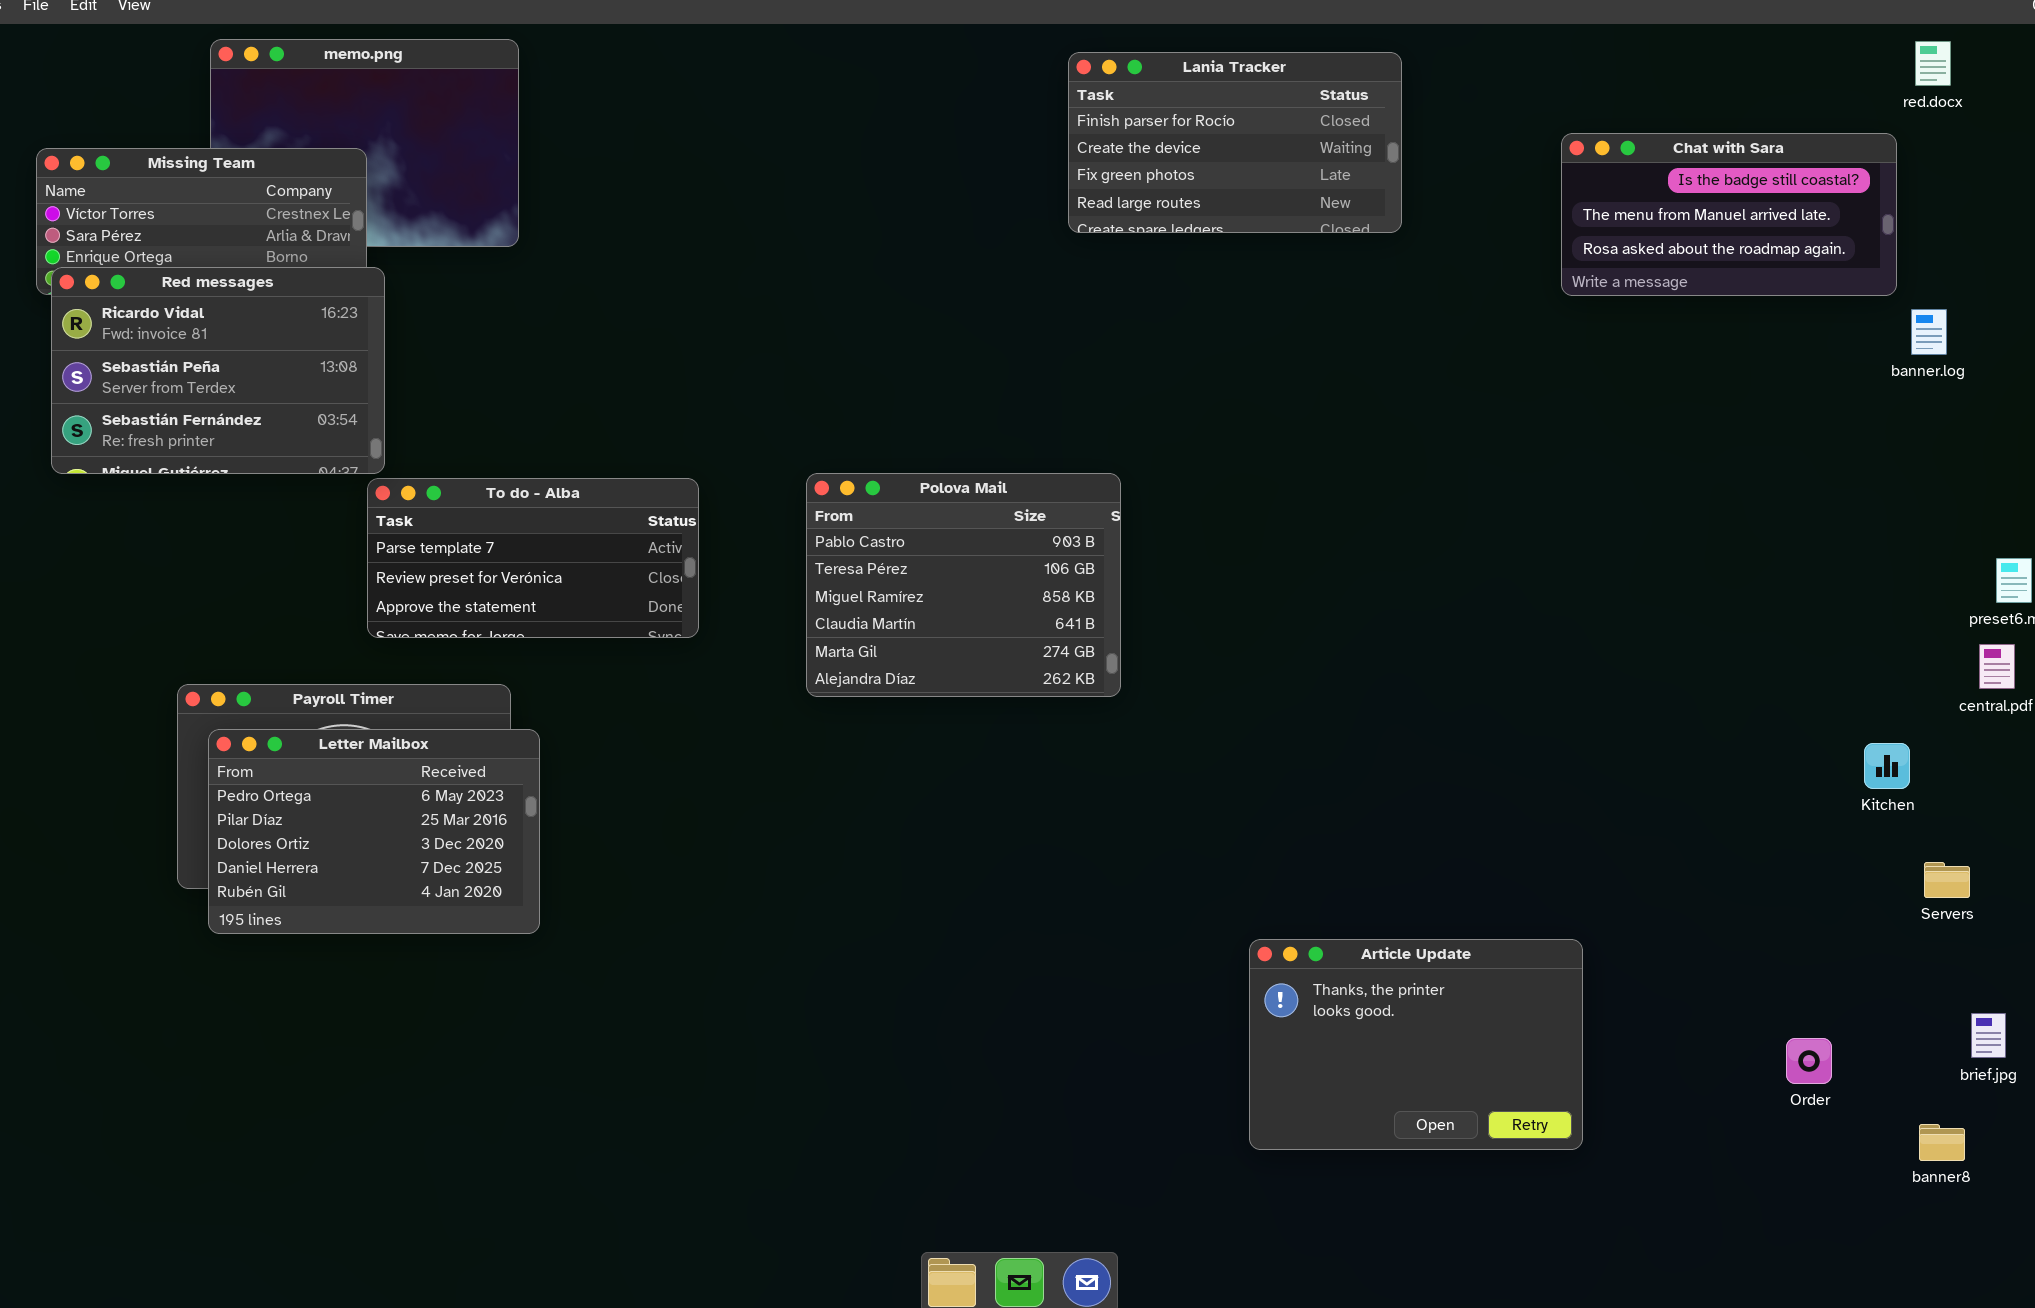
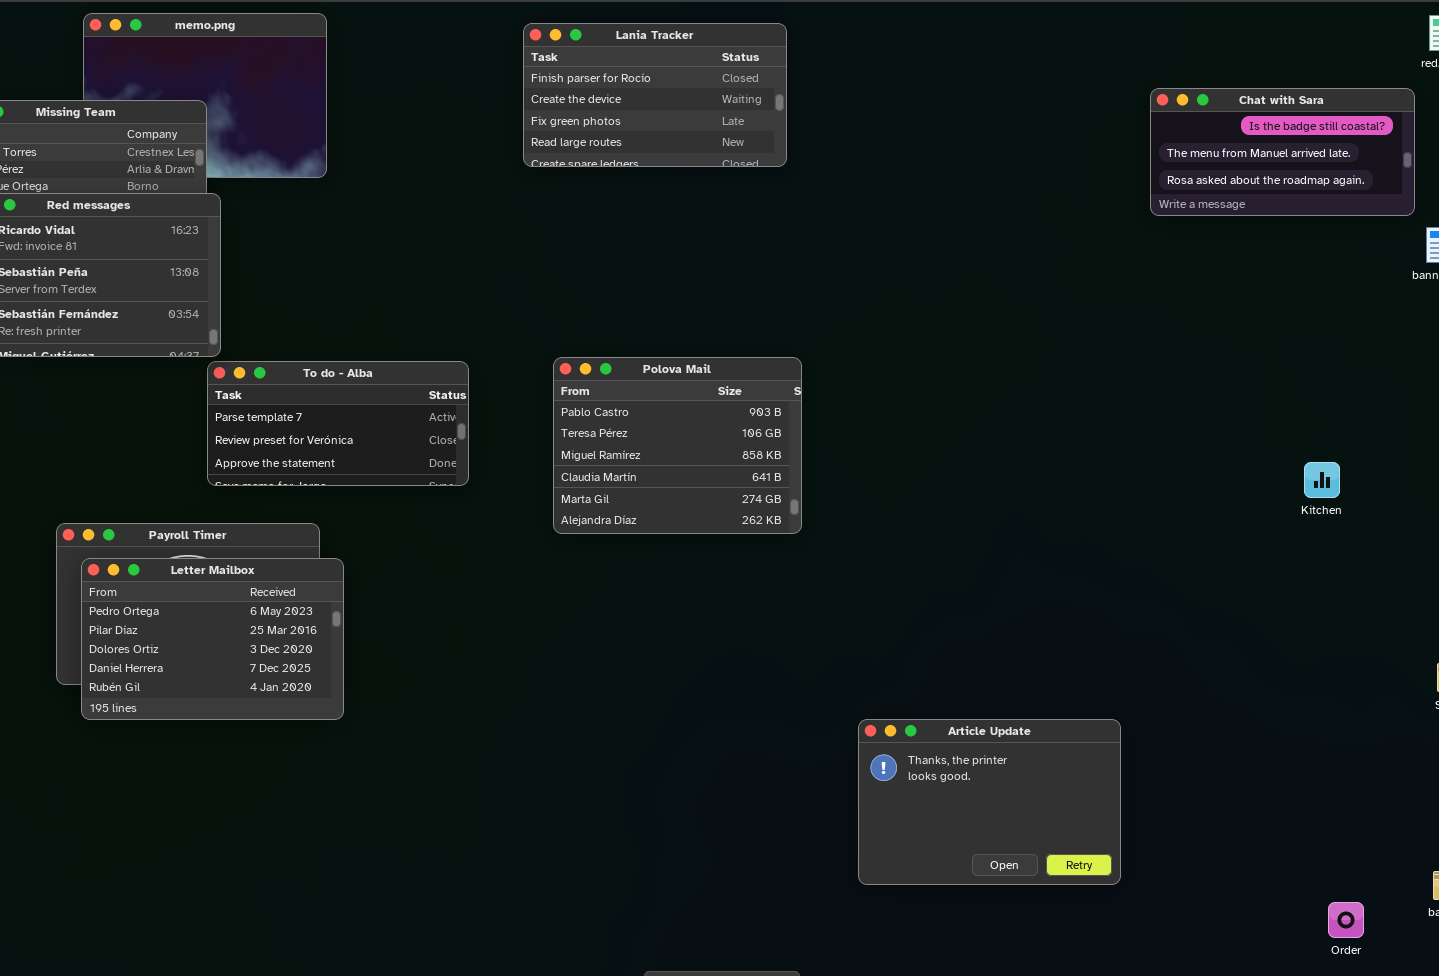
Lania Tracker: [1068,52,1402,233] -> [523,23,787,167], moved
Kitchen: [1864,743,1910,789] -> [1304,462,1340,498], moved
Article Update: [1249,939,1583,1150] -> [858,719,1121,885], moved
Order: [1786,1038,1832,1084] -> [1328,902,1364,938], moved

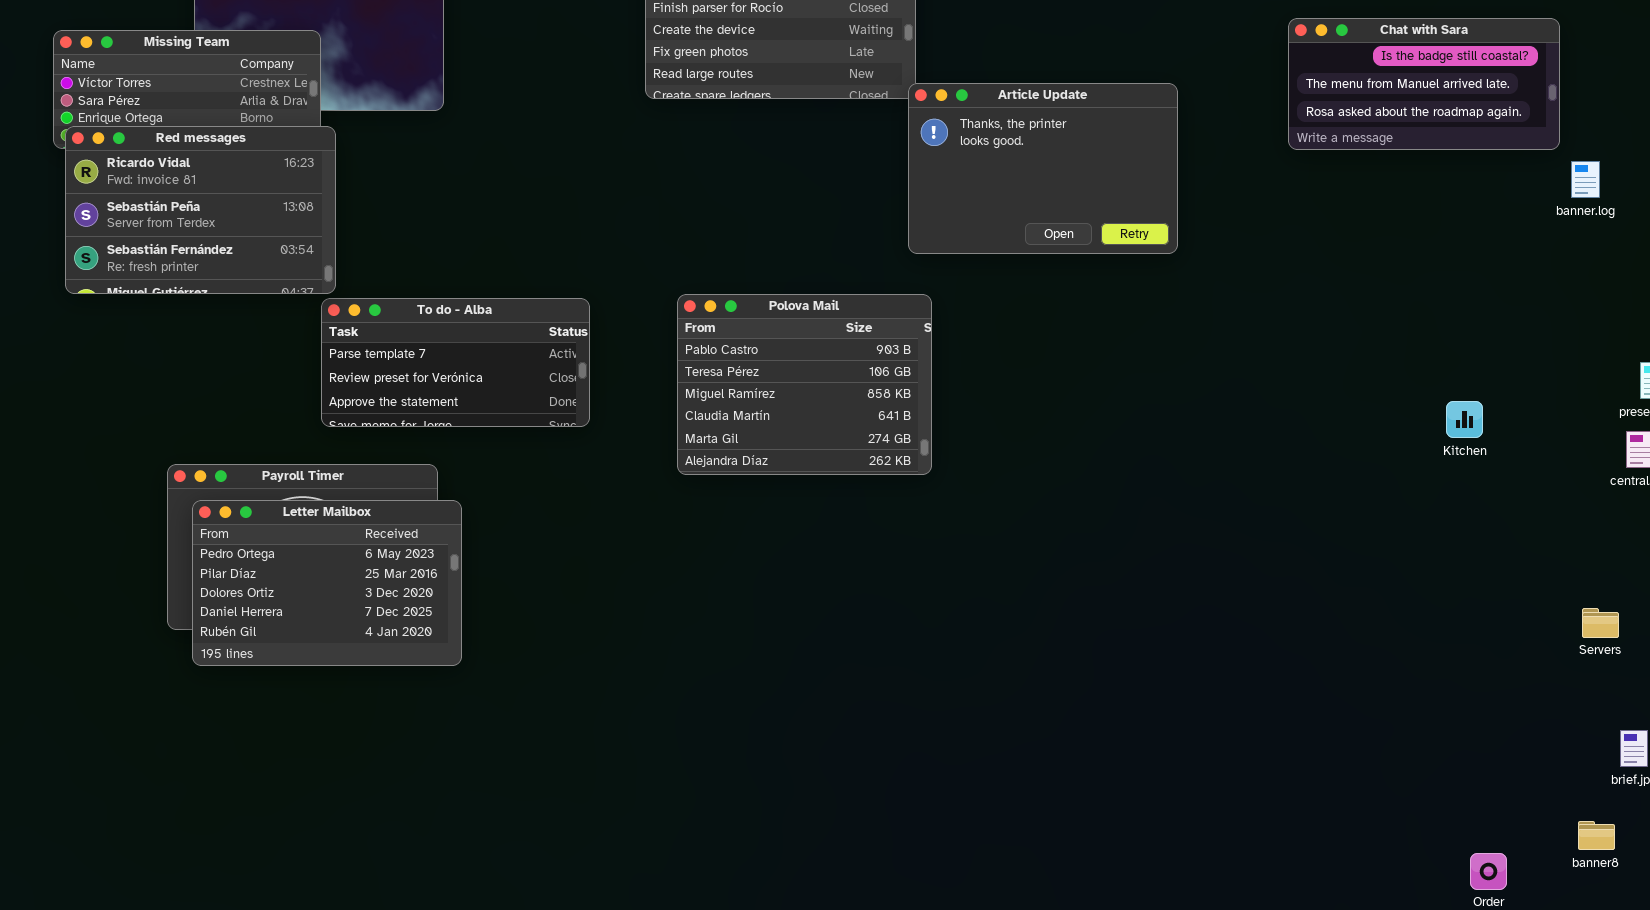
Article Update: [858,719,1121,885] -> [908,83,1178,254], moved

